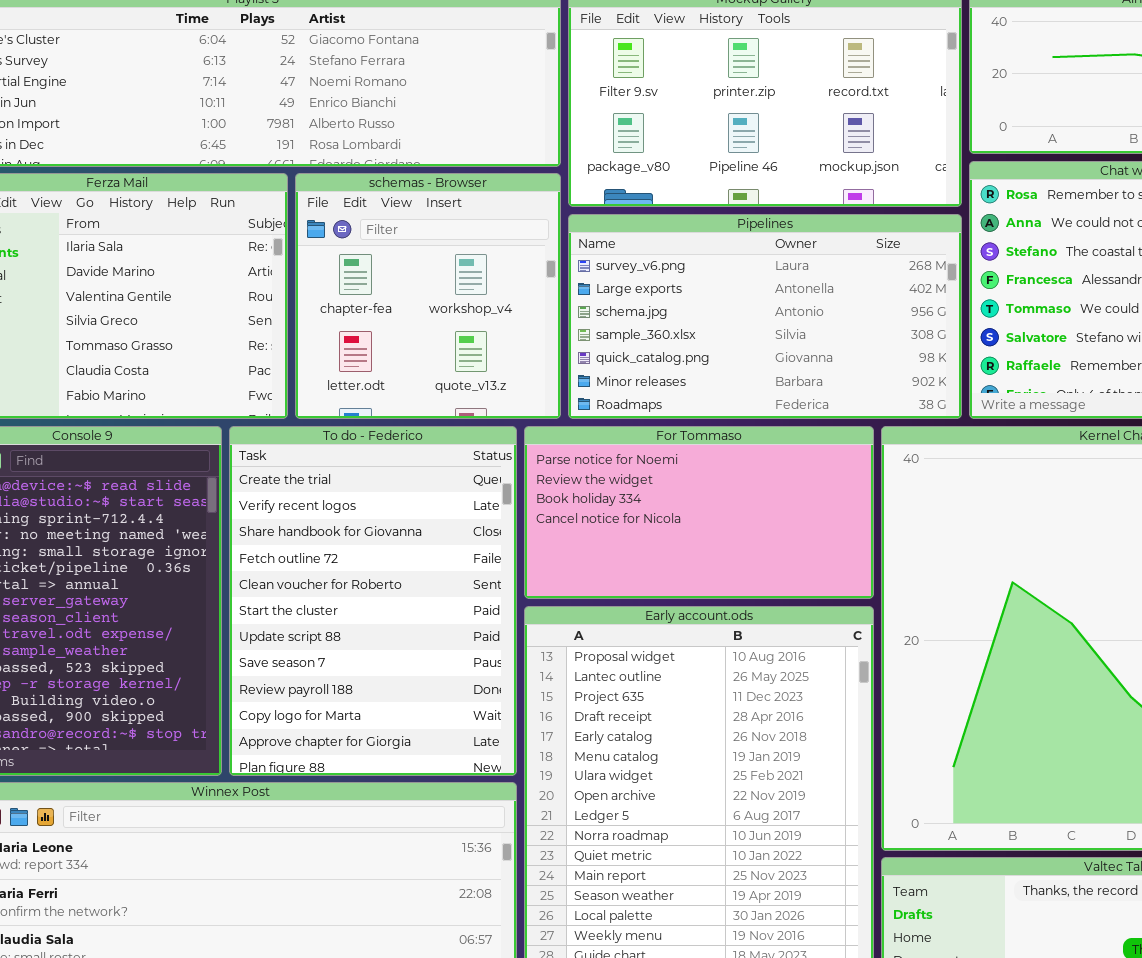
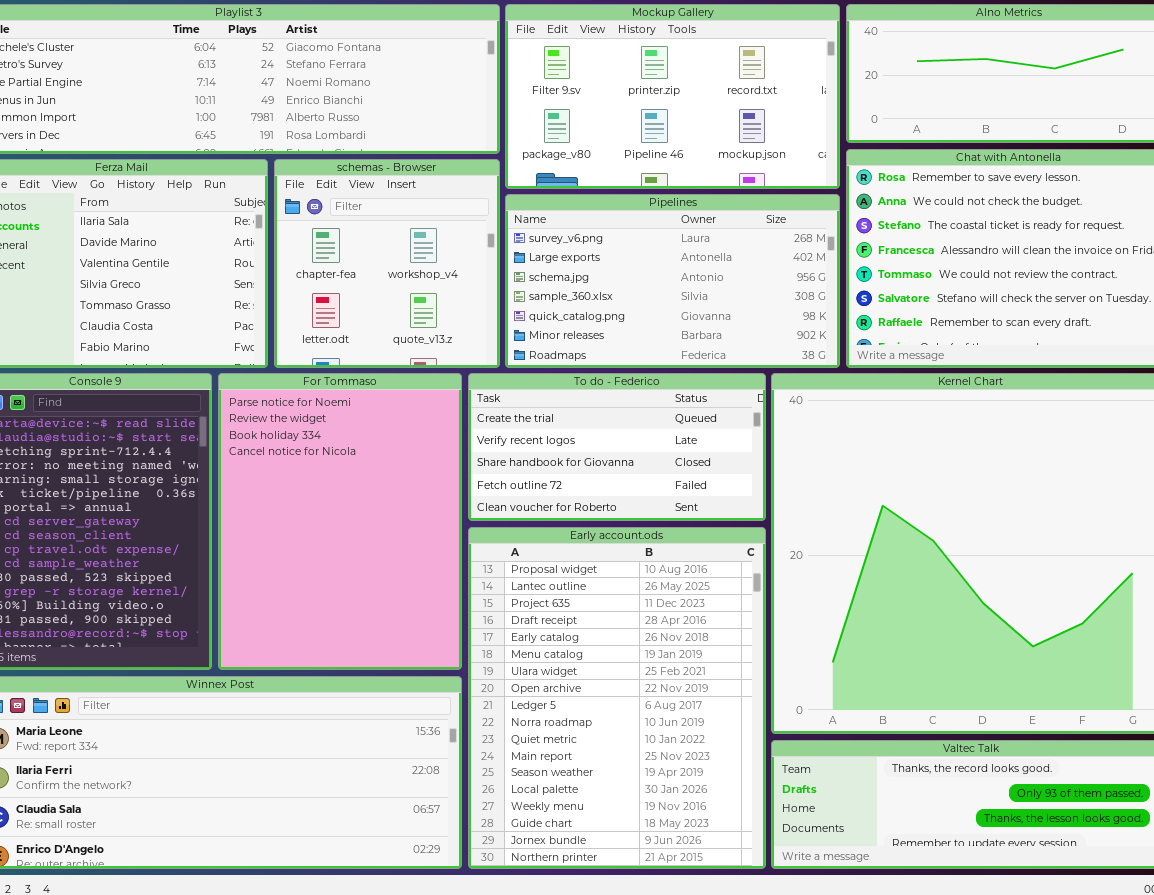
To do - Federico: [229,426,517,776] -> [468,373,766,521], moved, resized
For Tommaso: [524,426,874,599] -> [218,373,462,670], moved, resized

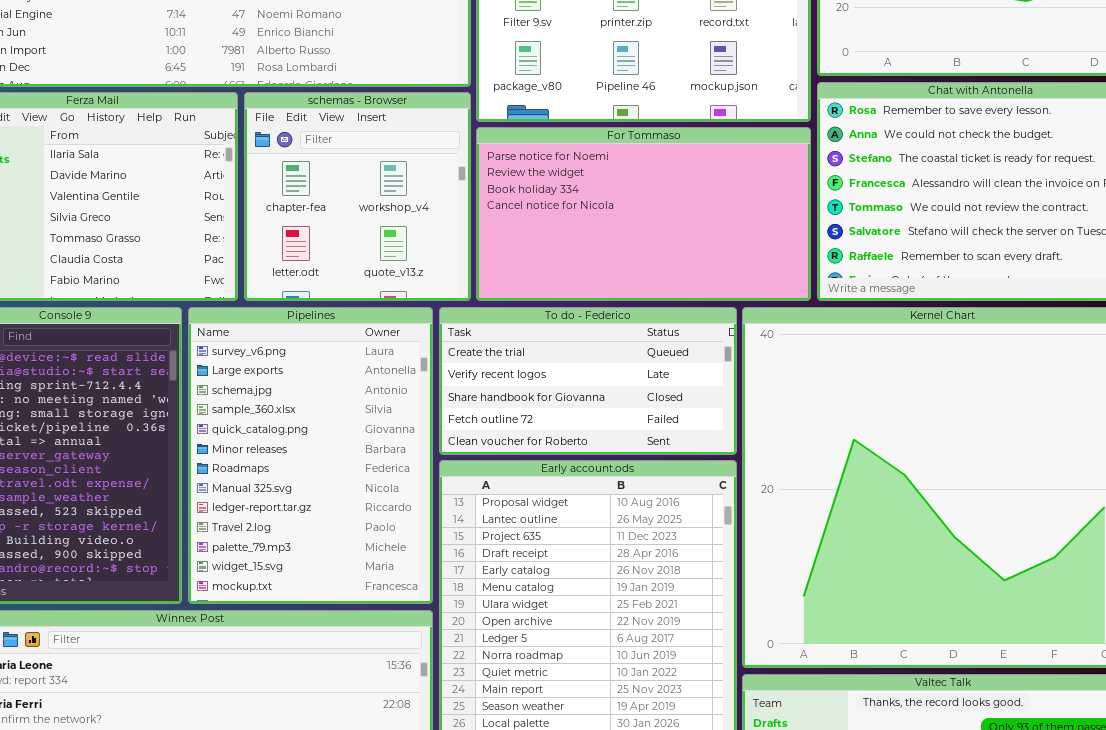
Pipelines: [505,194,840,368] -> [188,307,433,604], moved, resized
For Tommaso: [218,373,462,670] -> [476,127,811,301], moved, resized

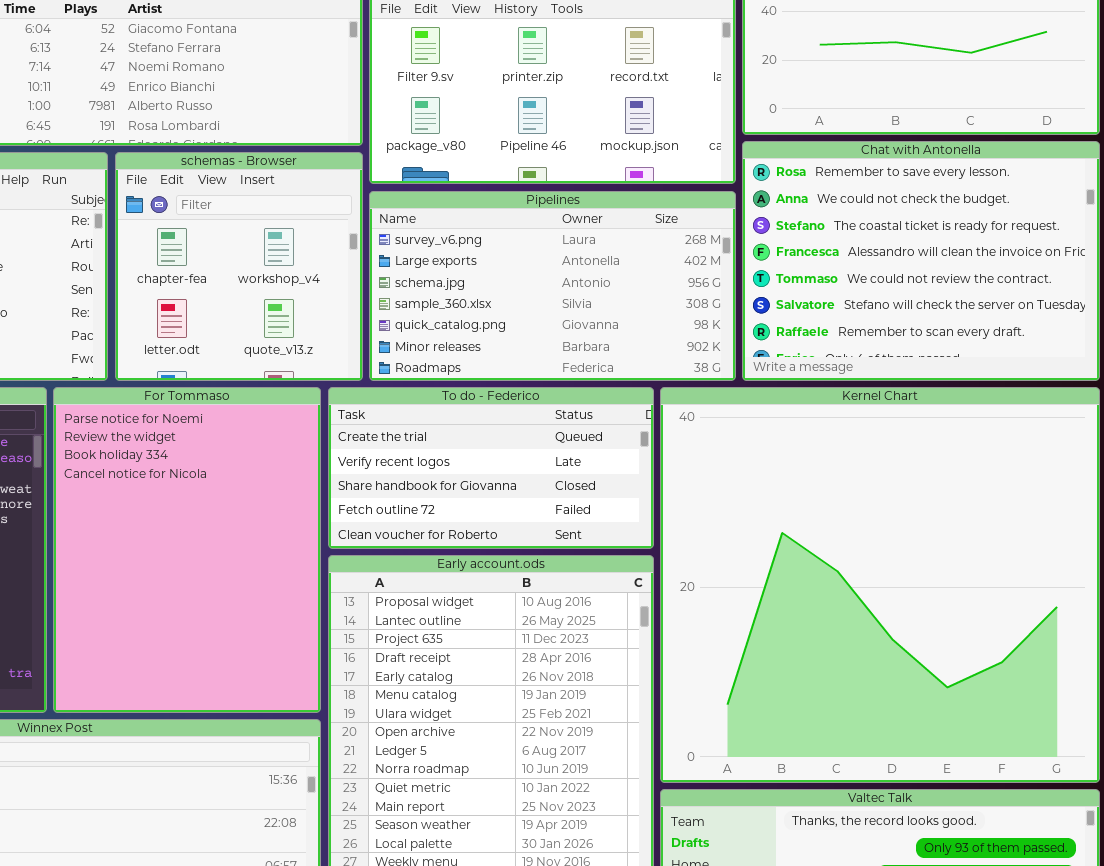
For Tommaso: [476,127,811,301] -> [53,387,321,713], moved, resized
Pipelines: [188,307,433,604] -> [369,191,736,381], moved, resized

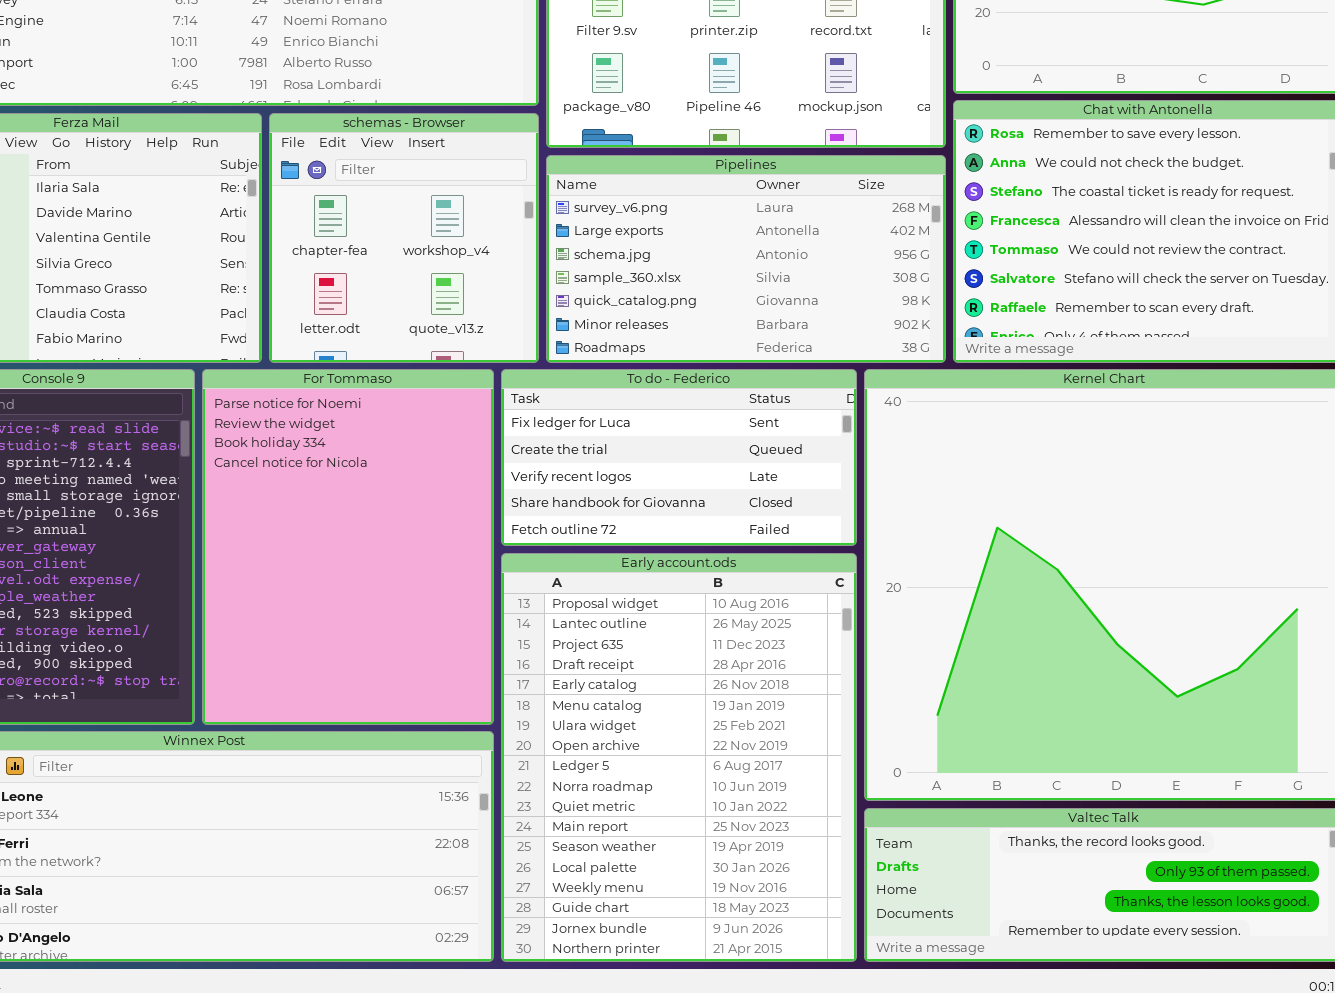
To do - Federico: [328,387,654,549] -> [501,369,857,546], scrolled up 1 row

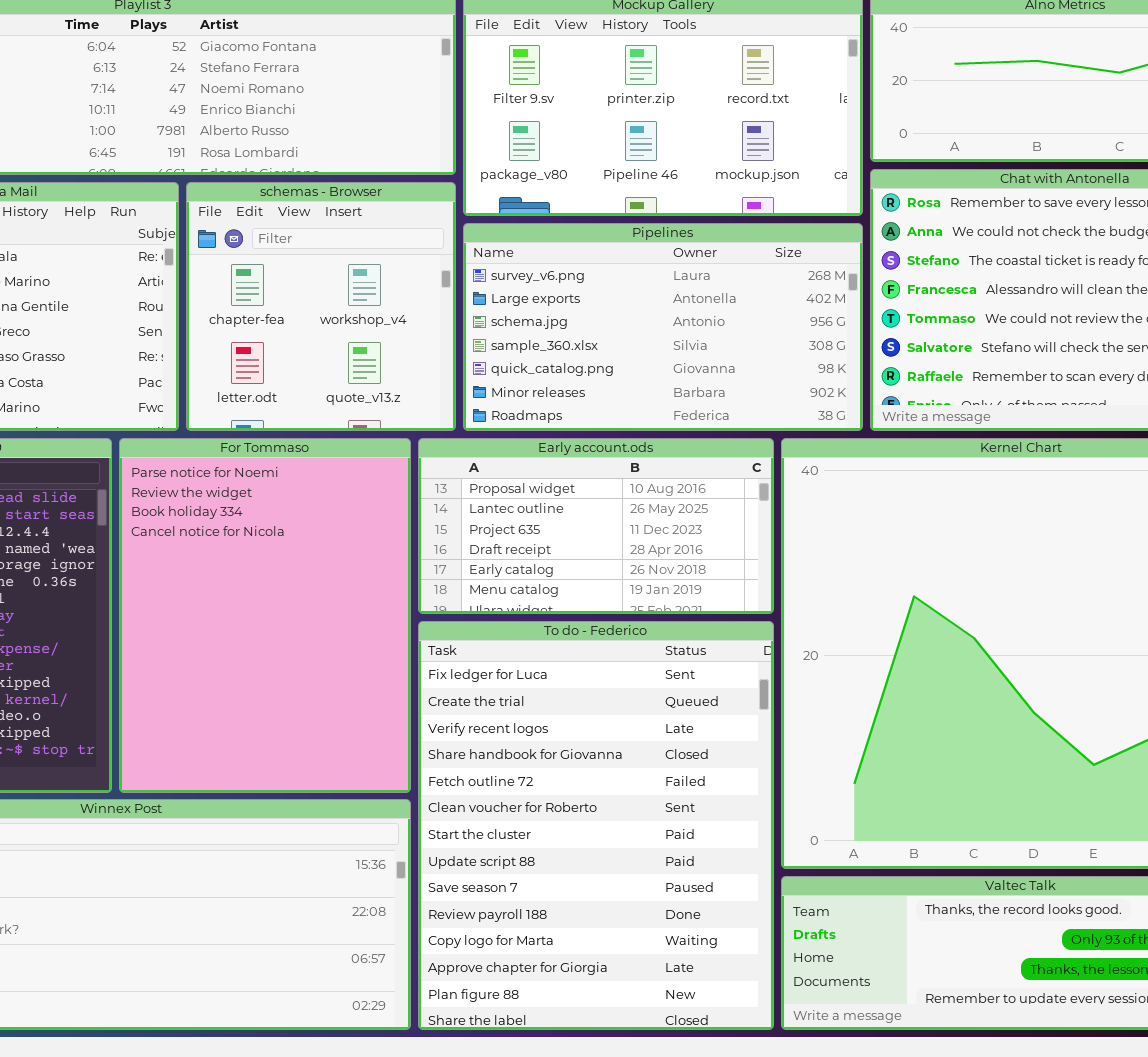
To do - Federico: [501,369,857,546] -> [418,621,774,1030], moved, resized
Early account.ods: [501,553,857,962] -> [418,438,774,614], moved, resized

